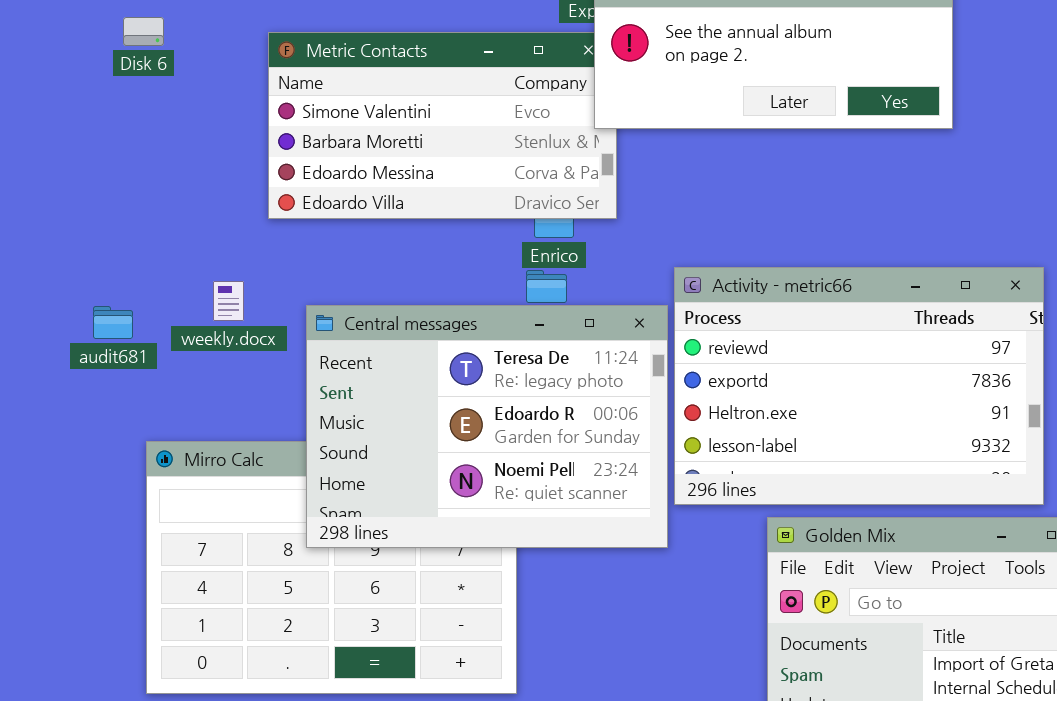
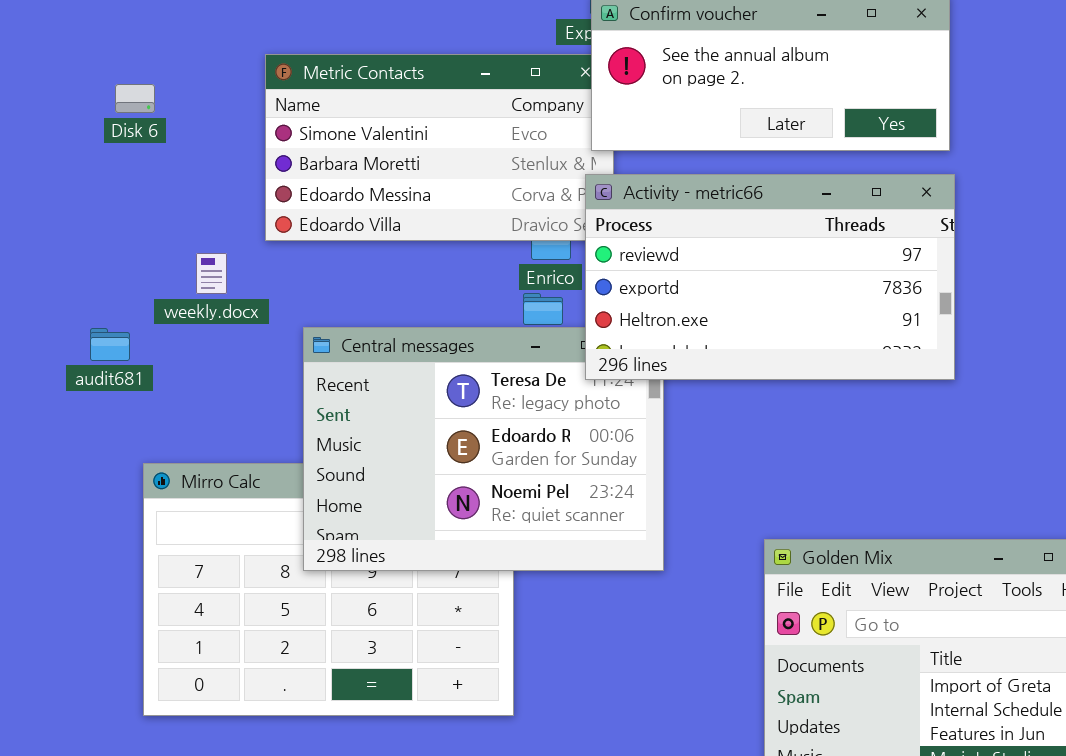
Disk 6: [123,17,164,46] -> [115,84,155,113], moved
Activity - metric66: [674,267,1044,505] -> [585,174,955,380], moved, resized
weekly.docx: [213,281,244,321] -> [196,253,227,294], moved

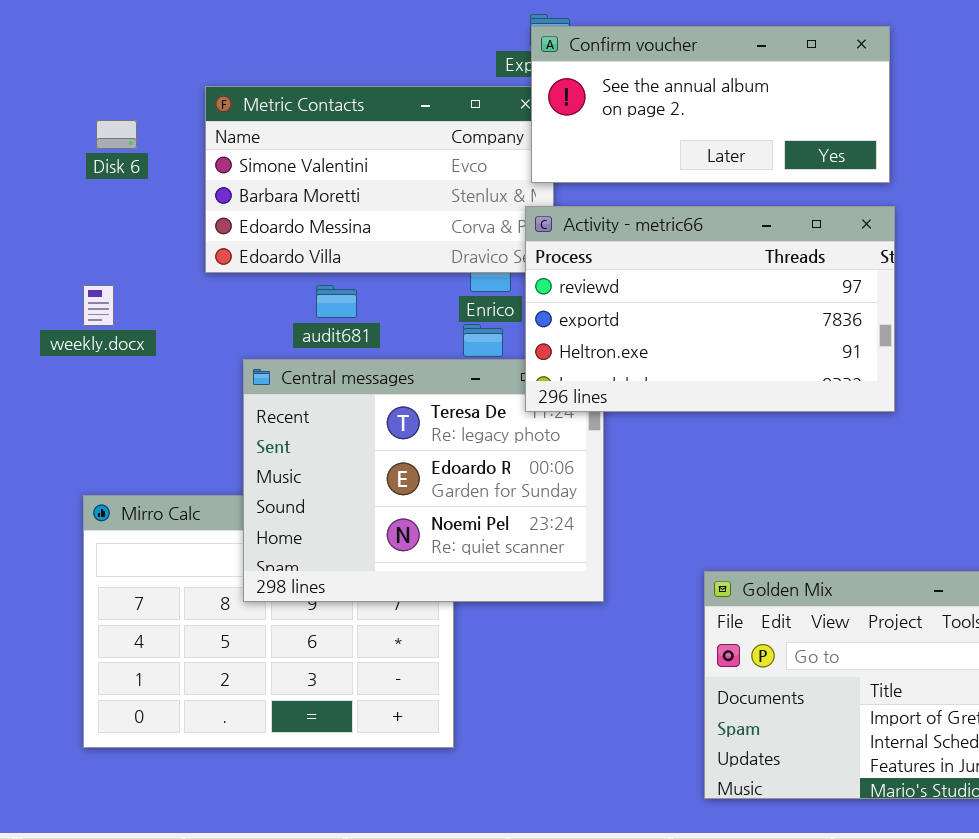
Disk 6: [115,84,155,113] -> [96,120,137,149], moved
weekly.docx: [196,253,227,294] -> [83,285,114,326], moved
audit681: [90,328,130,361] -> [316,285,357,318], moved

